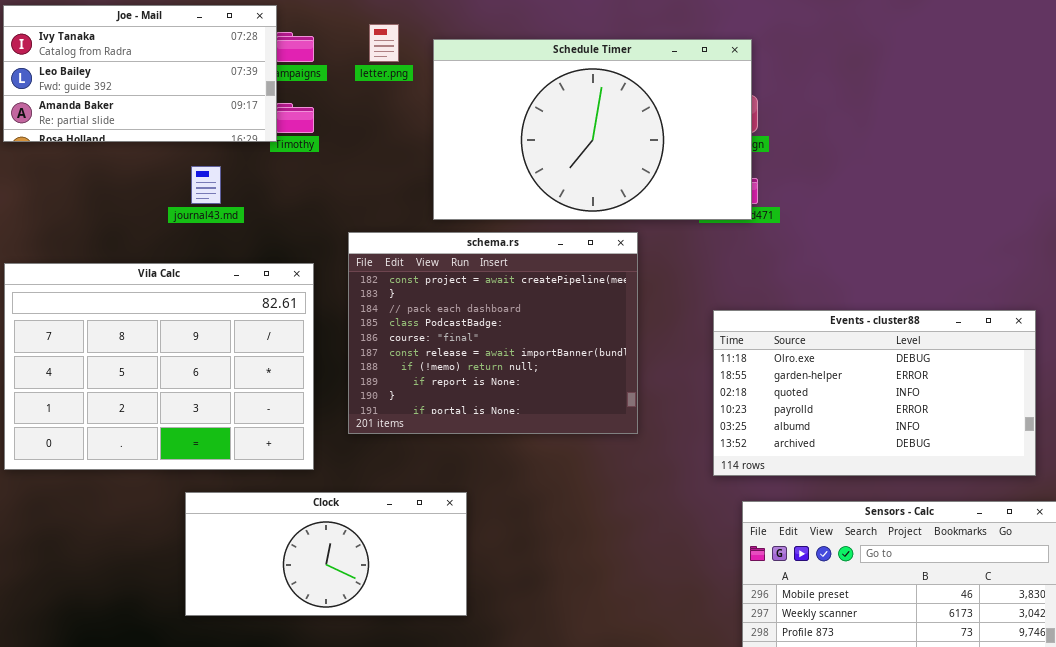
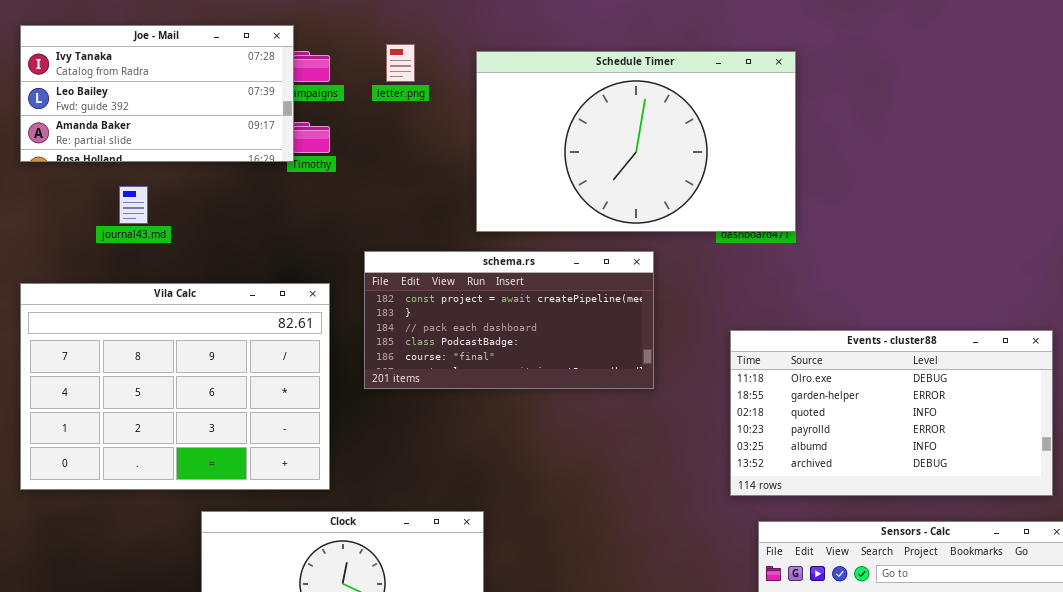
Schedule Timer: [433,39,752,220] -> [476,51,796,232], moved
journal43.md: [191,166,221,204] -> [119,186,148,224], moved
schema.rs: [348,232,638,434] -> [364,251,654,389], resized

